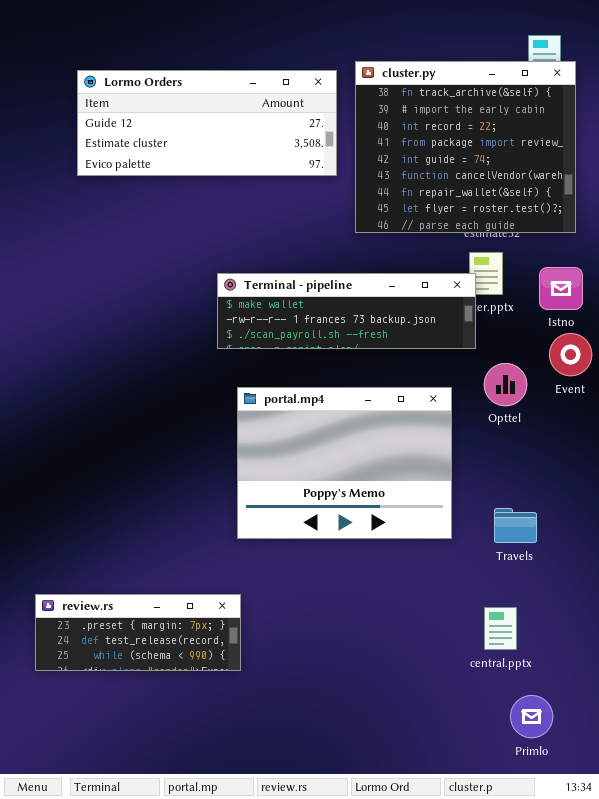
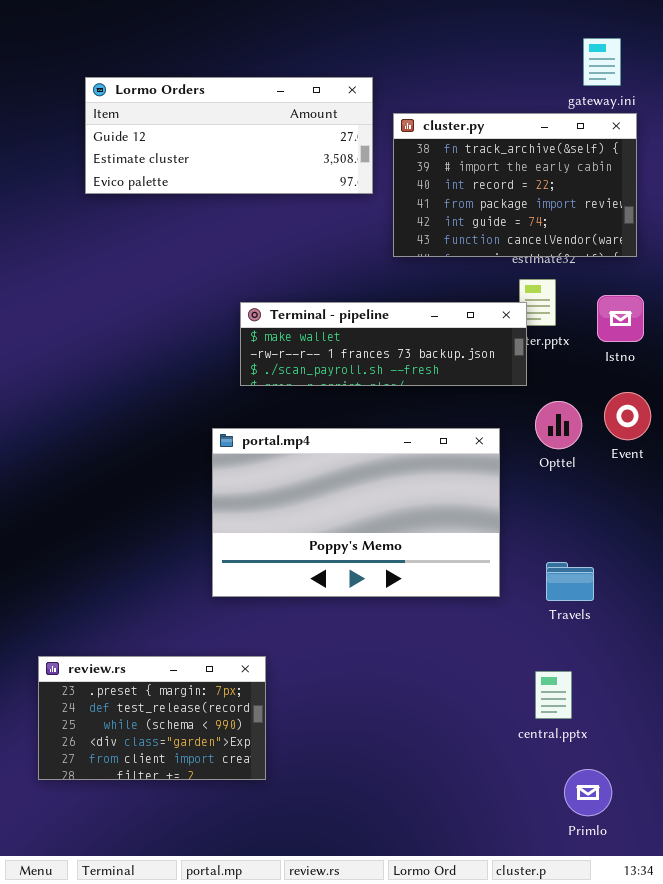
cluster.py: [355,61,576,233] -> [393,113,637,257], resized
Event: [549,333,592,376] -> [604,392,651,440], moved
portal.mp4: [237,387,452,539] -> [212,428,500,597], resized
review.rs: [35,594,241,671] -> [38,656,266,780], resized

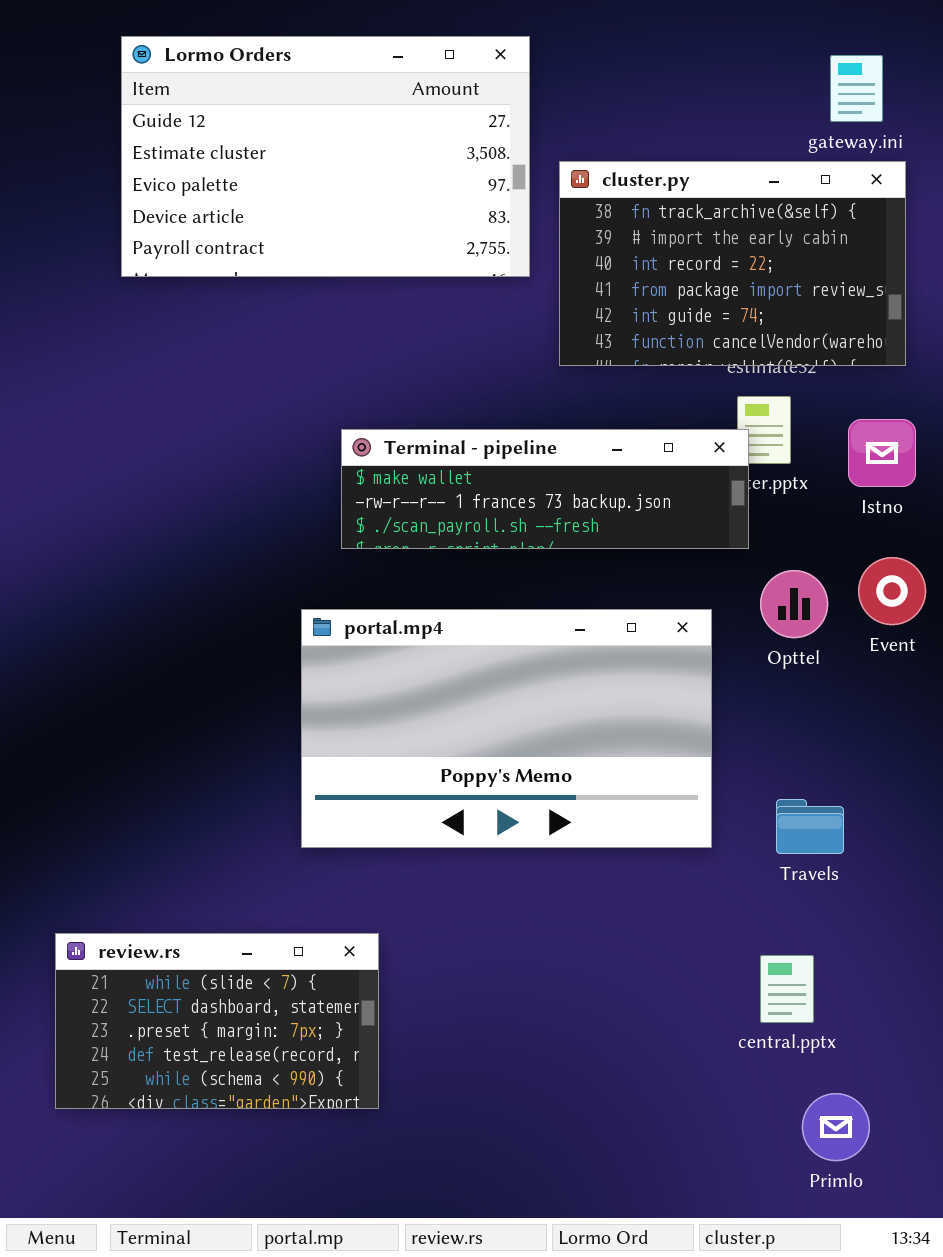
Lormo Orders: [85,77,373,194] -> [121,36,530,277], resized
review.rs: [38,656,266,780] -> [55,933,379,1109], scrolled up 2 rows

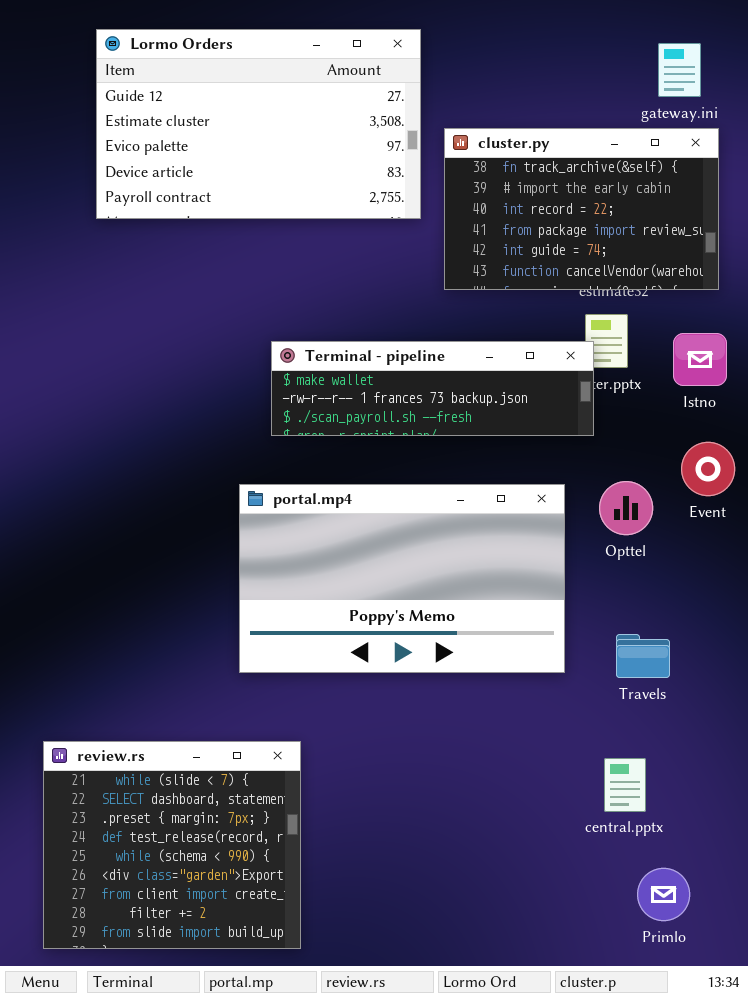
Opttel: [760,570,828,638] -> [599,481,653,535], moved
review.rs: [55,933,379,1109] -> [43,741,301,949], resized

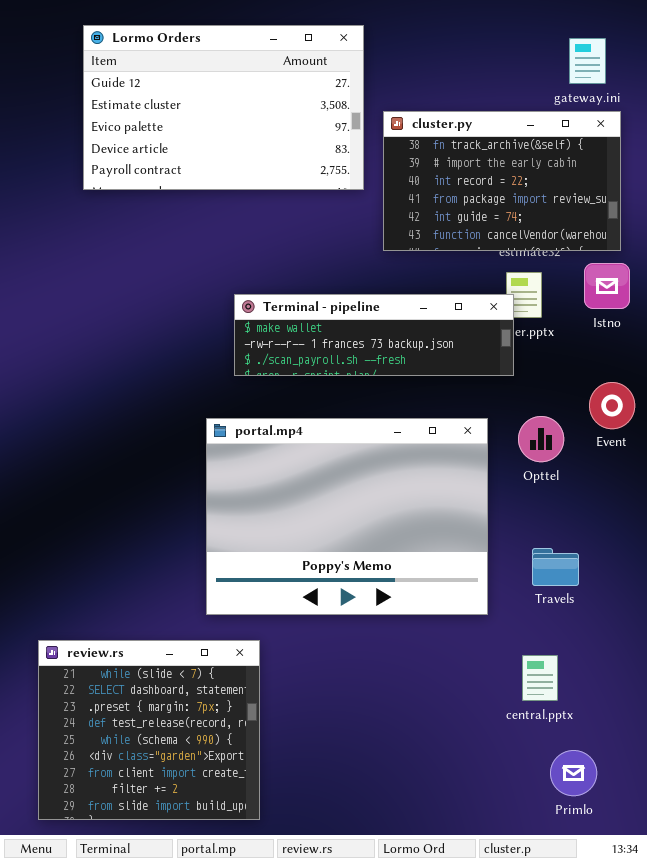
Istno: [673,333,727,386] -> [584,263,630,309], moved
portal.mp4: [239,484,565,673] -> [206,418,488,615], resized

